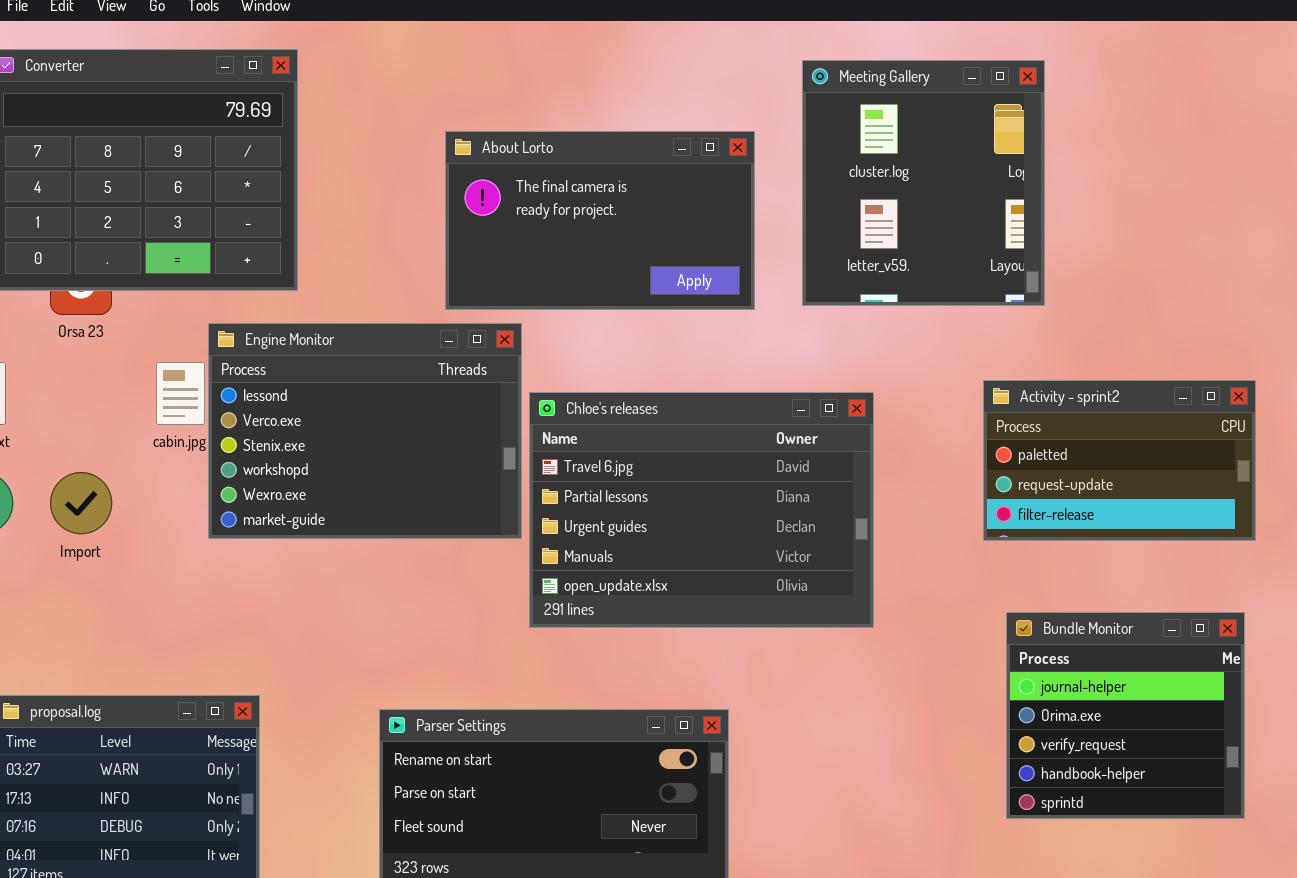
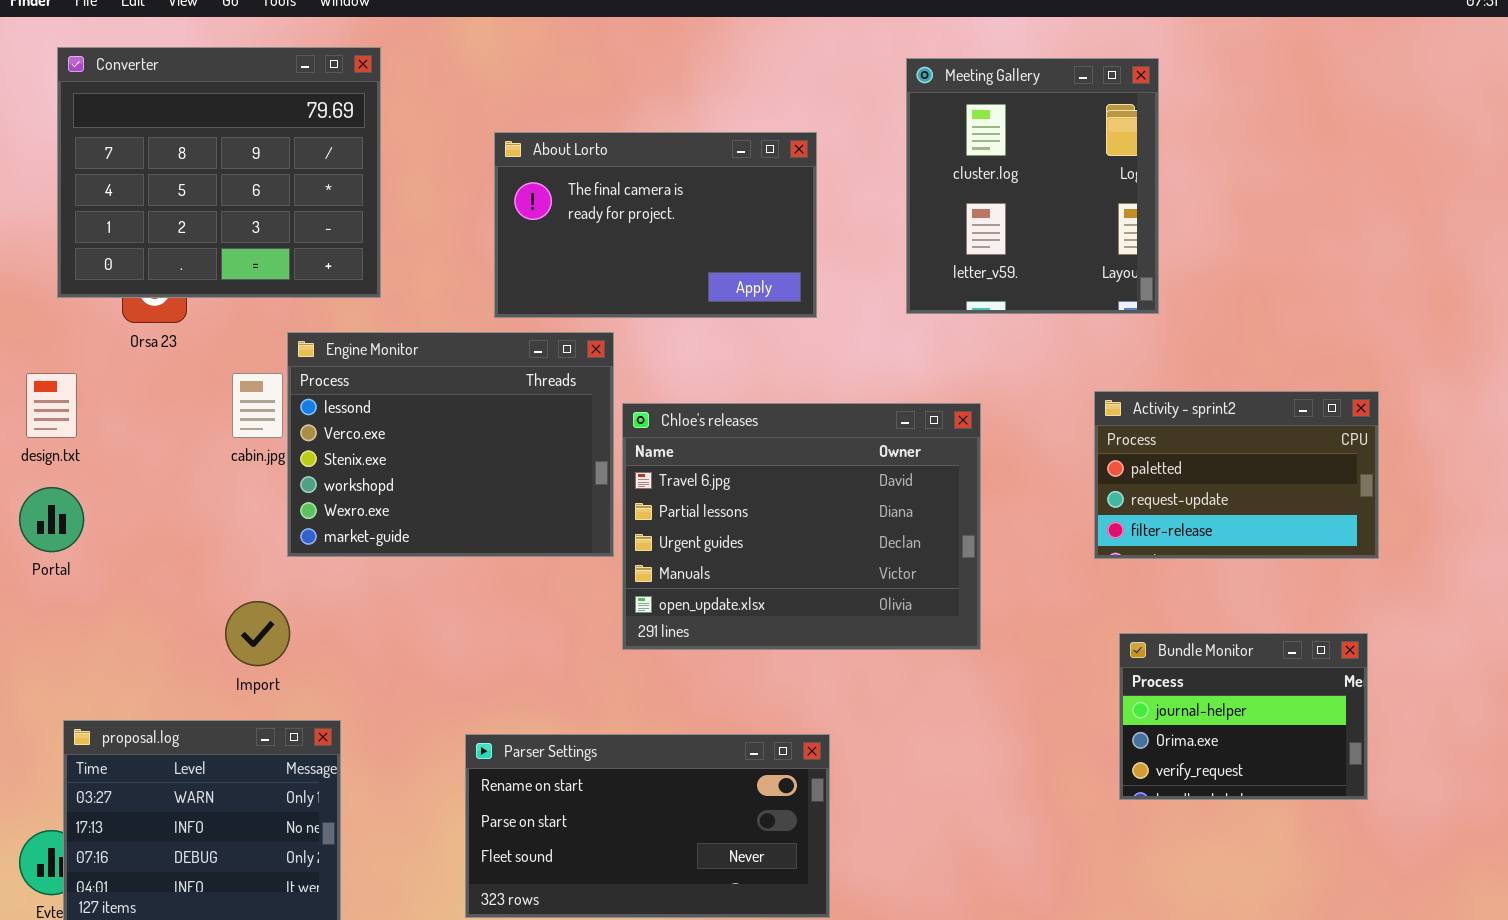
About Lorto: [445,131,755,310] -> [494,132,817,318], moved
Import: [50,472,112,534] -> [225,601,290,666], moved
Bundle Monitor: [1006,612,1245,819] -> [1119,633,1368,800], resized

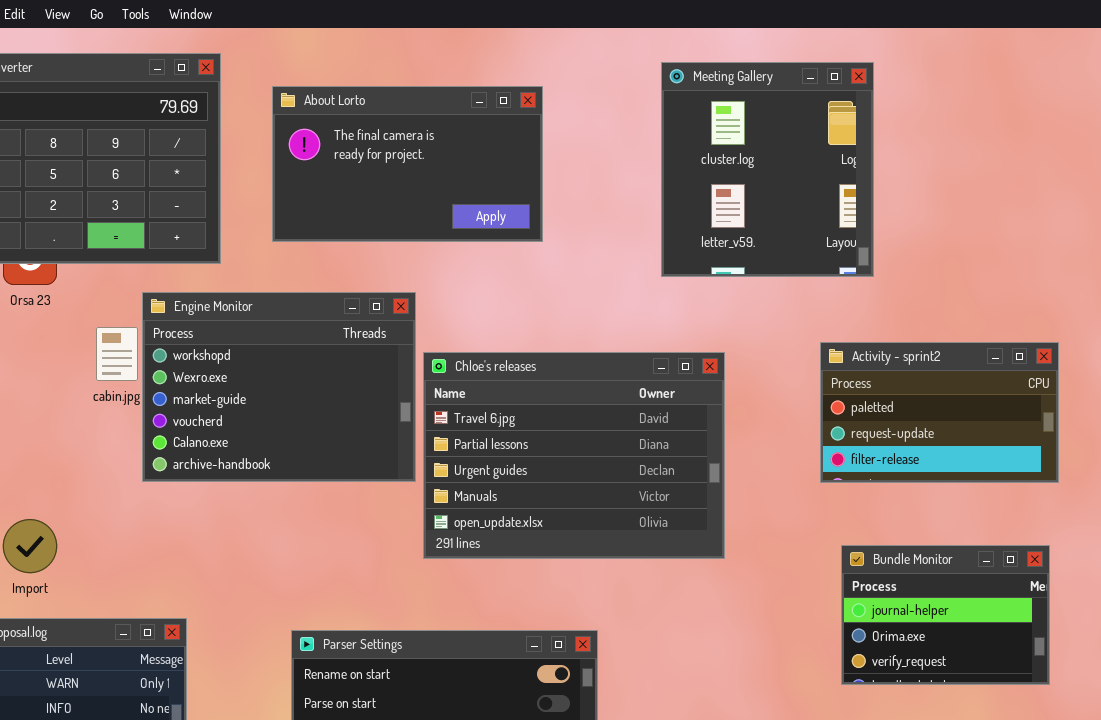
About Lorto: [494,132,817,318] -> [272,86,543,242], moved
Engine Monitor: [287,332,614,557] -> [142,292,416,482], scrolled down 3 rows
Import: [225,601,290,666] -> [3,519,57,573], moved

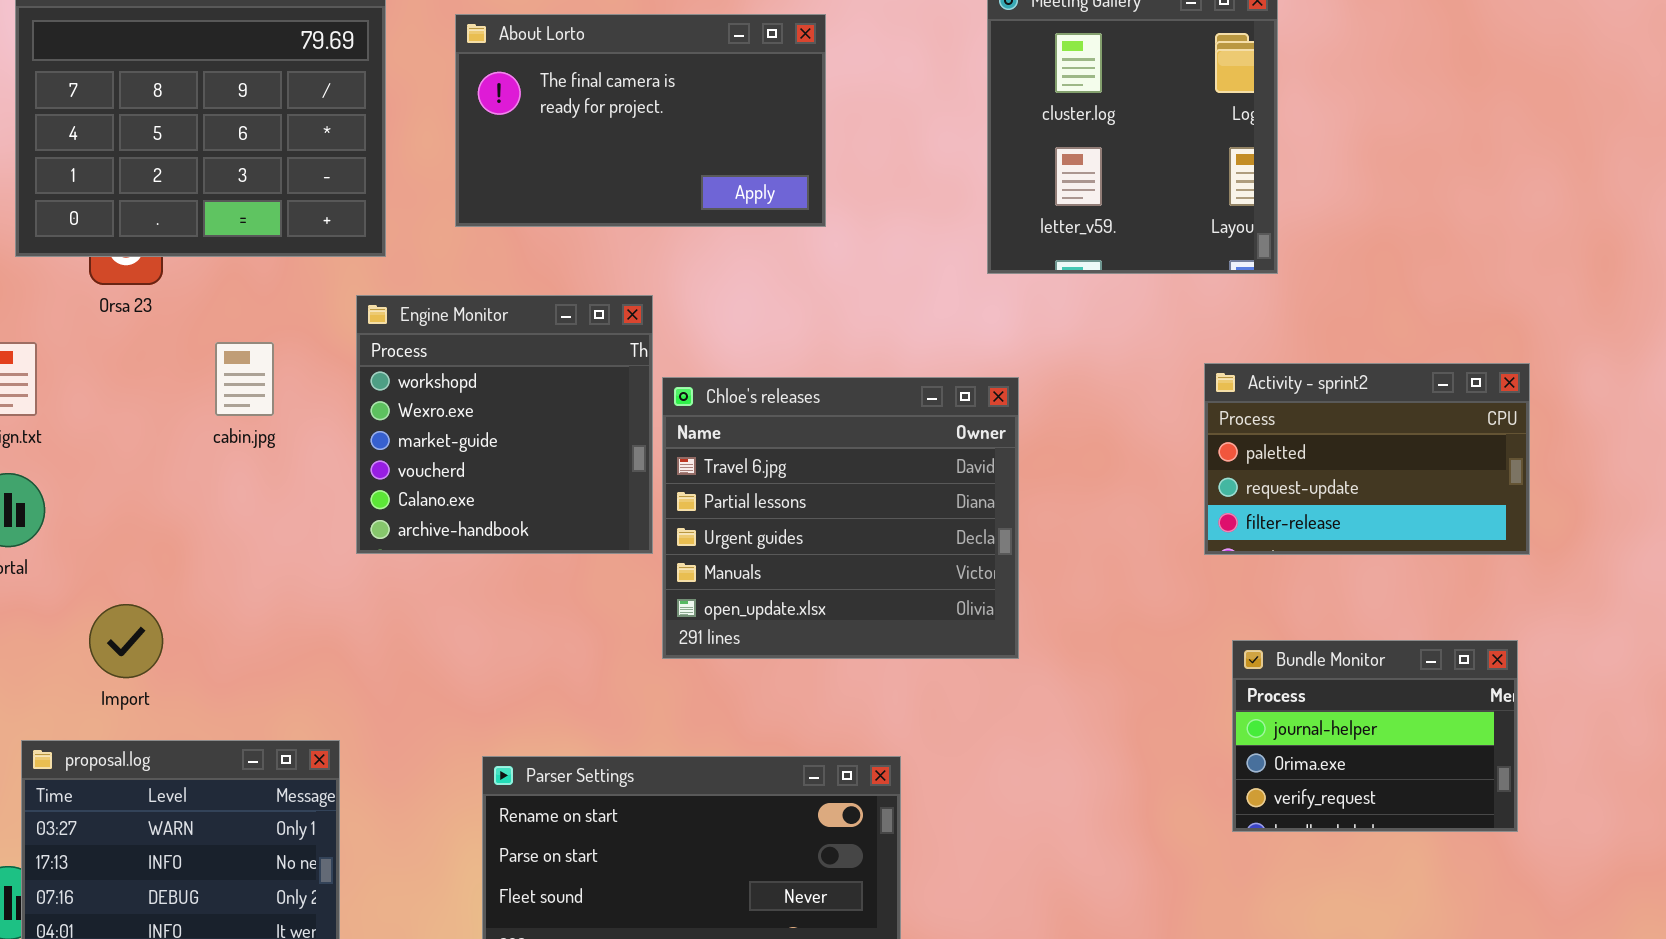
Engine Monitor: [142,292,416,482] -> [356,295,653,554], resized
Chloe's releases: [423,352,725,559] -> [662,377,1019,659], resized

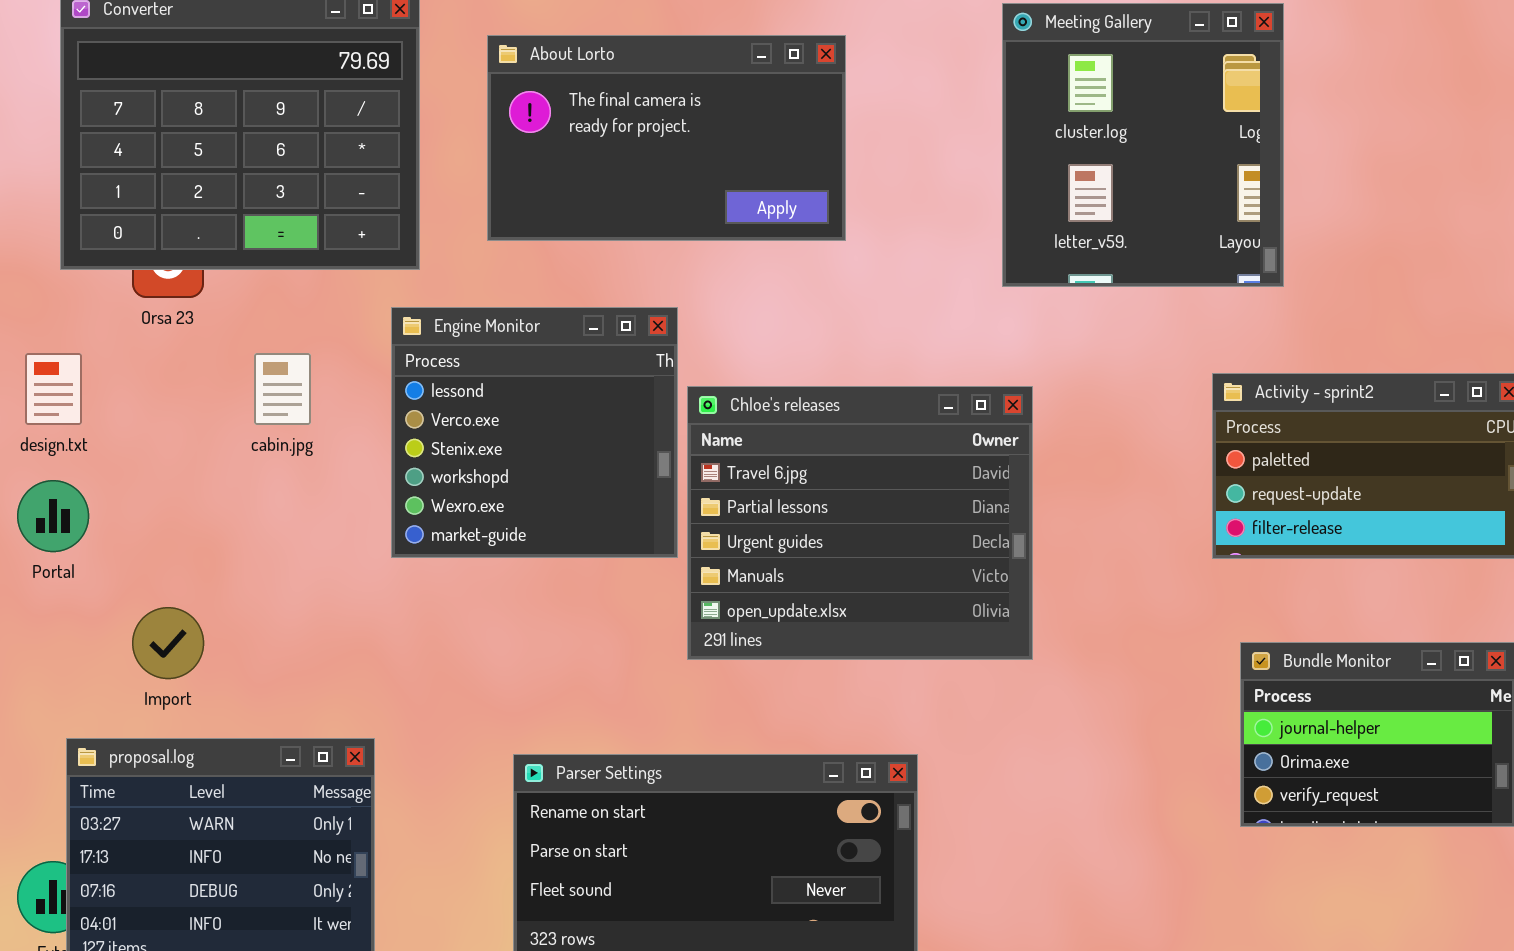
Engine Monitor: [356,295,653,554] -> [391,307,678,558], scrolled up 3 rows

